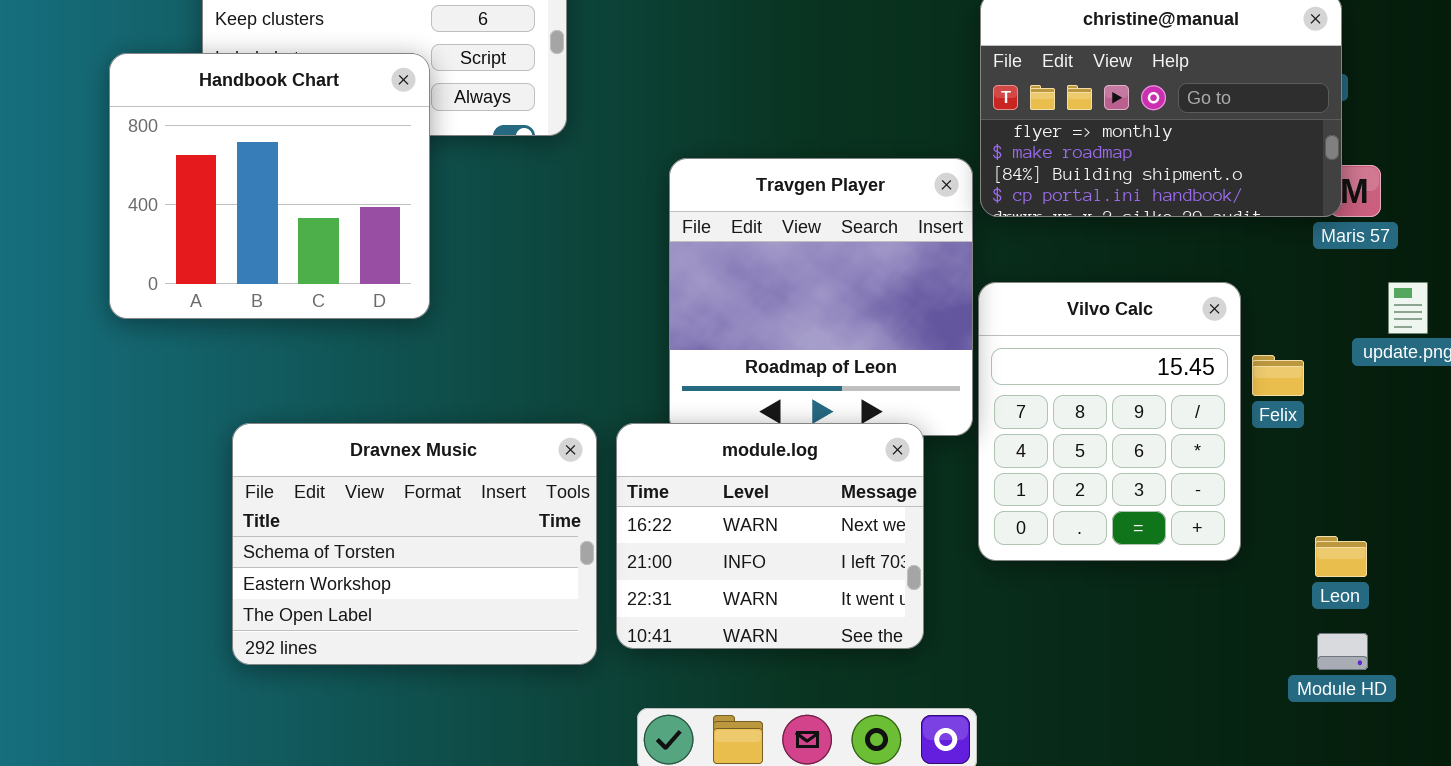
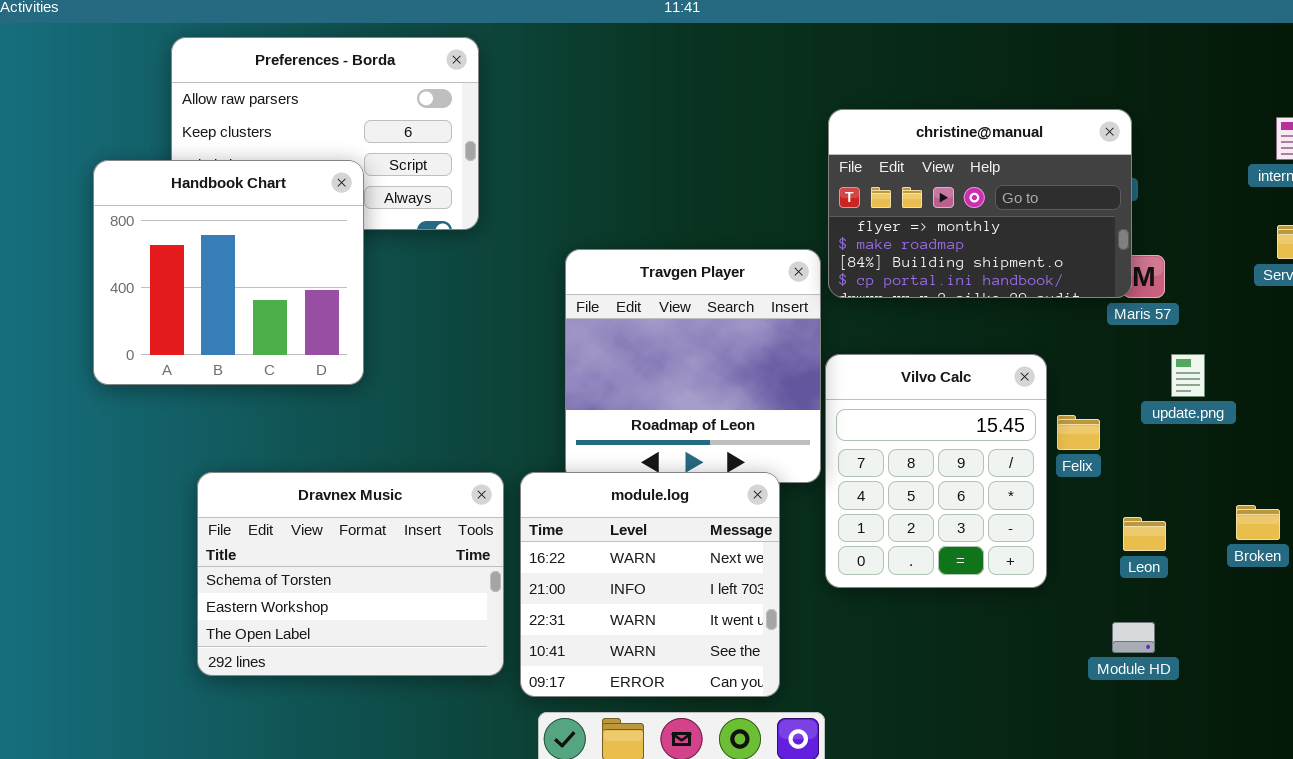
module.log: [616,423,924,649] -> [520,472,780,697], resized
Leon: [1315,536,1367,577] -> [1123,517,1166,551], moved
Module HD: [1317,633,1368,670] -> [1112,622,1155,653], moved

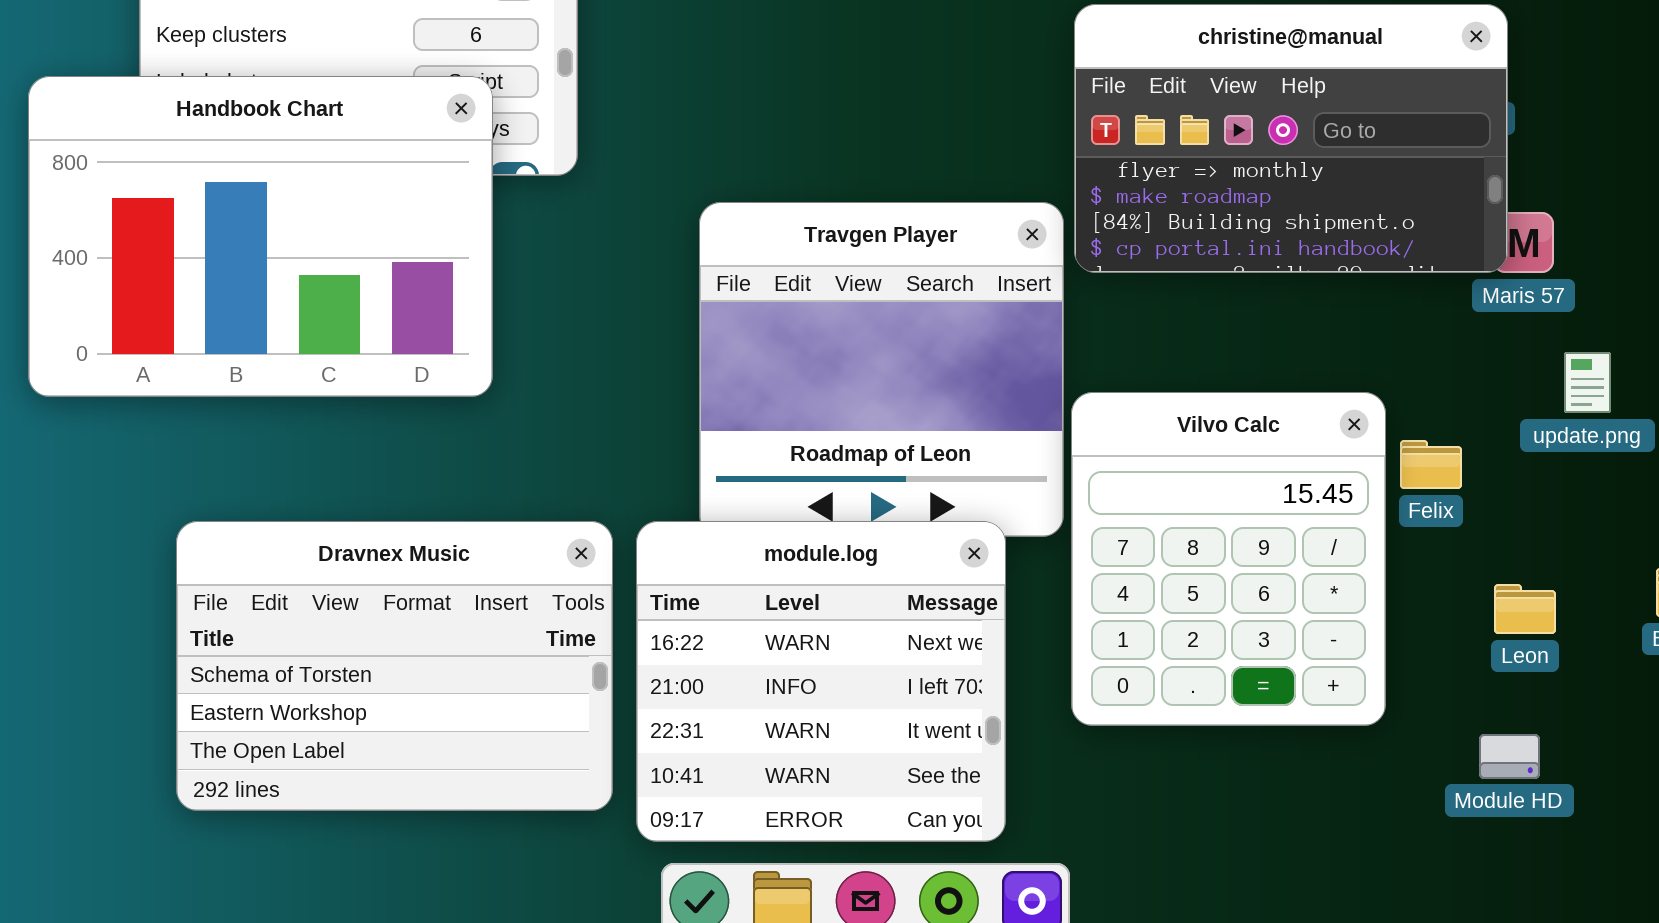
Handbook Chart: [93,160,364,385] -> [28,76,493,397], resized
Vilvo Calc: [825,354,1047,588] -> [1071,392,1386,726], moved

